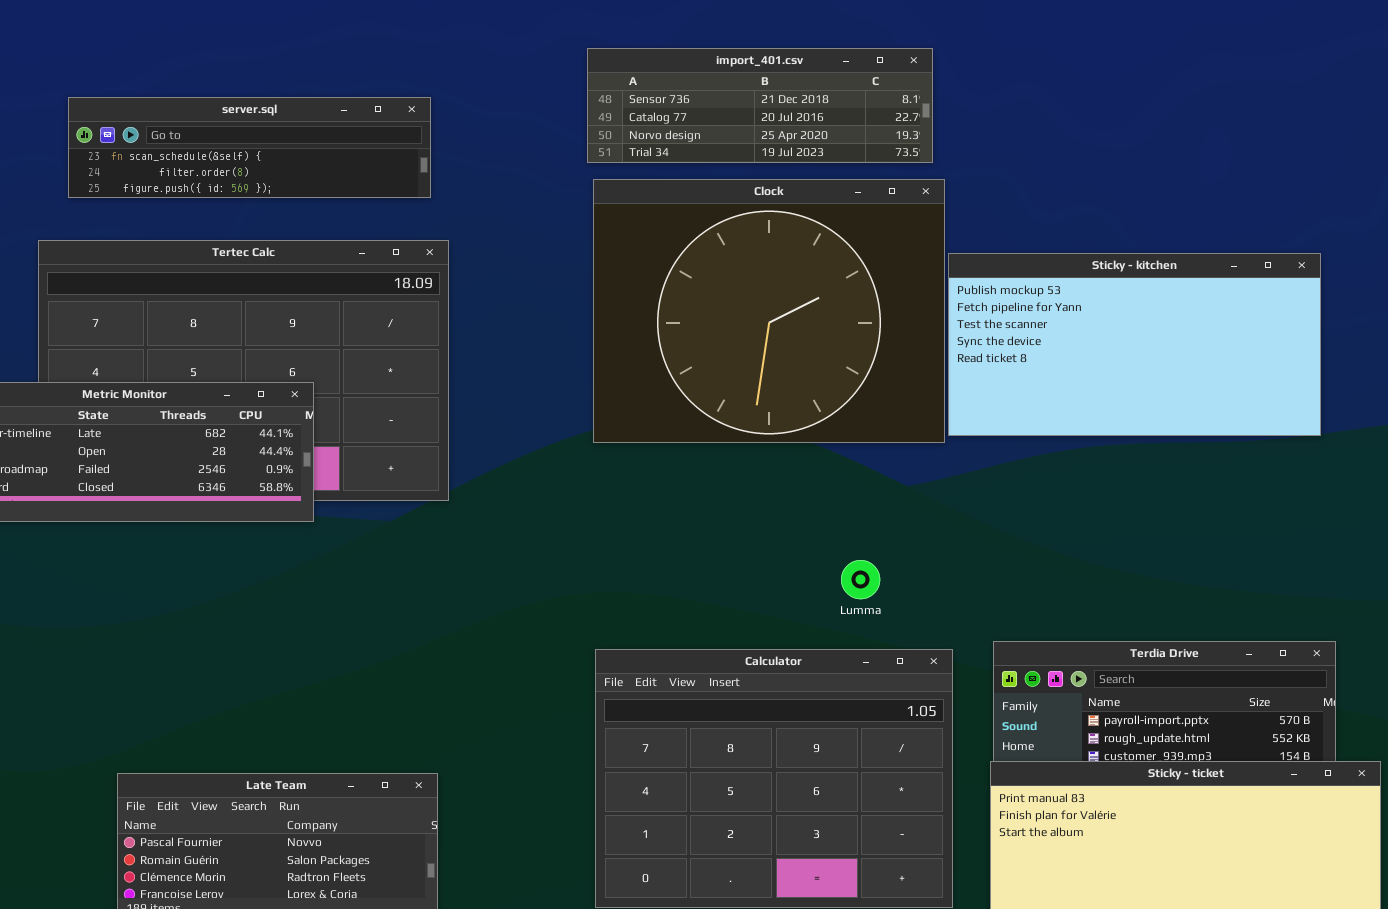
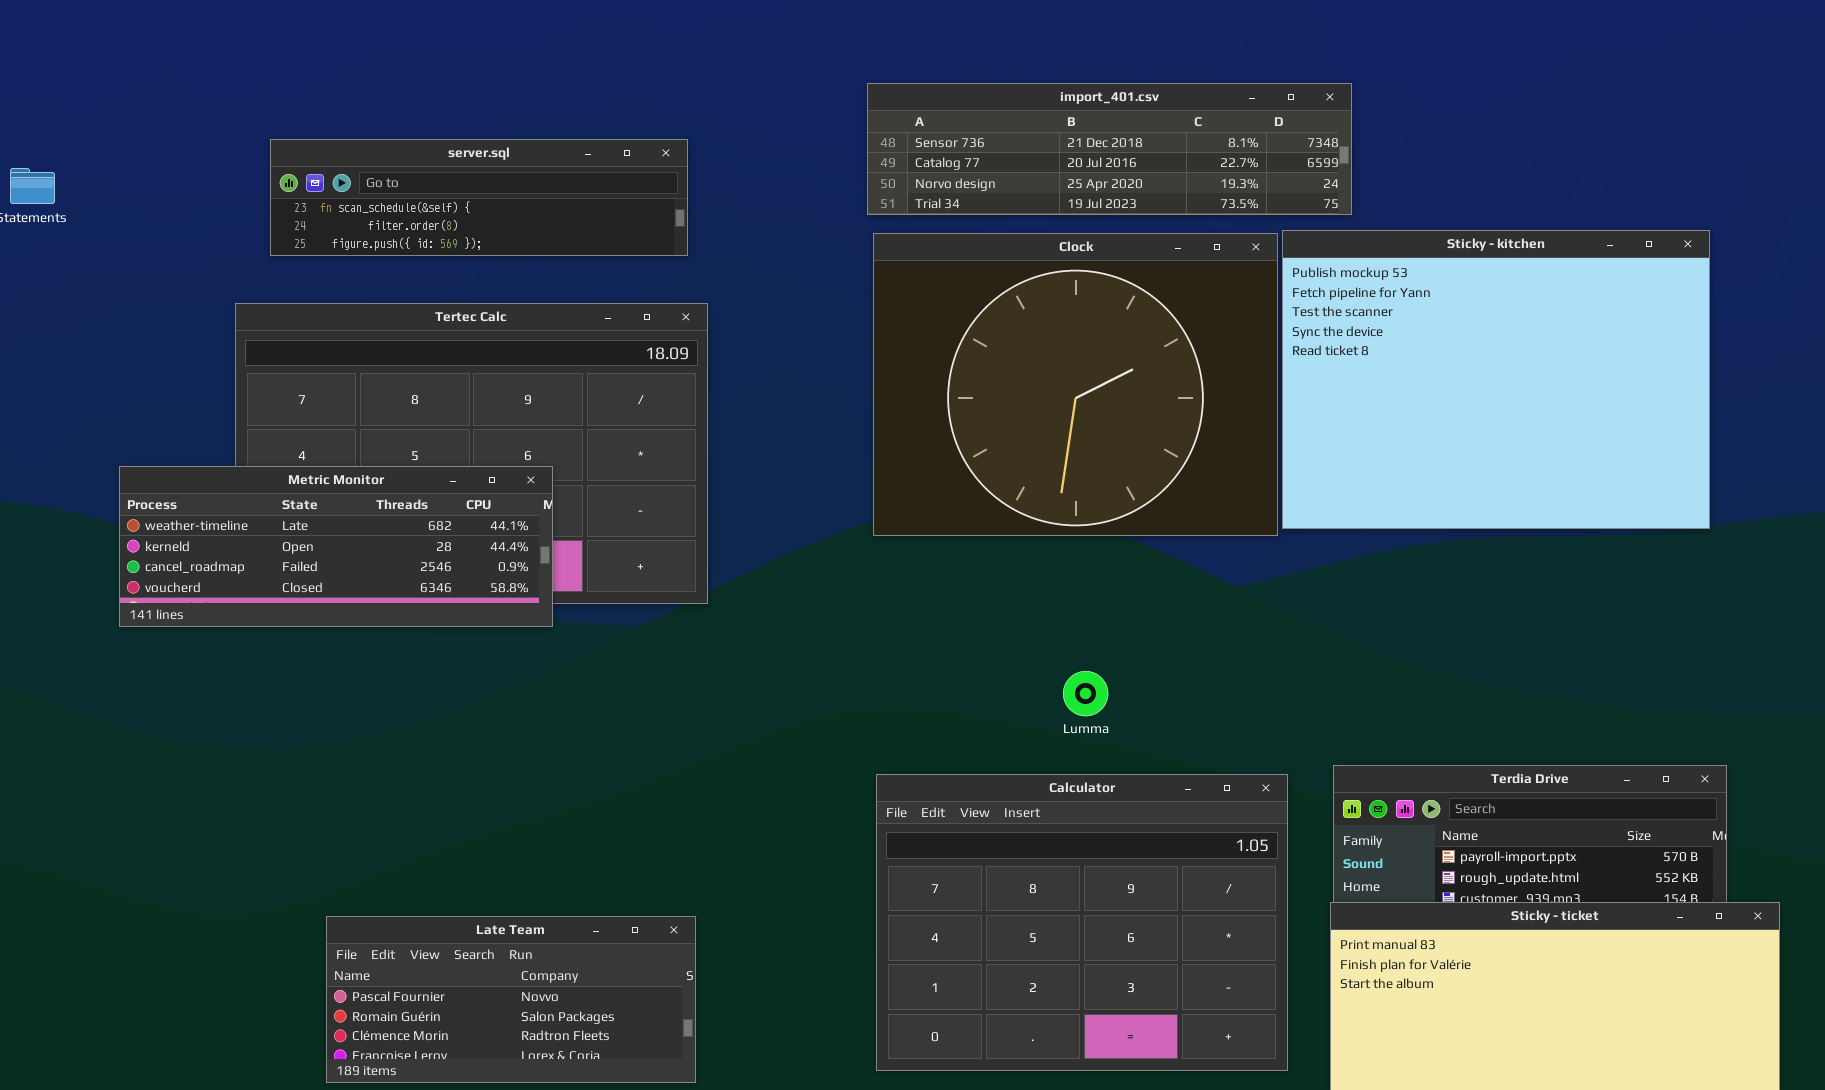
import_401.csv: [587,48,933,163] -> [867,83,1352,215], resized
Sticky - kitchen: [948,253,1321,436] -> [1282,230,1710,529], resized
Lumma: [841,560,880,599] -> [1063,671,1108,716], moved

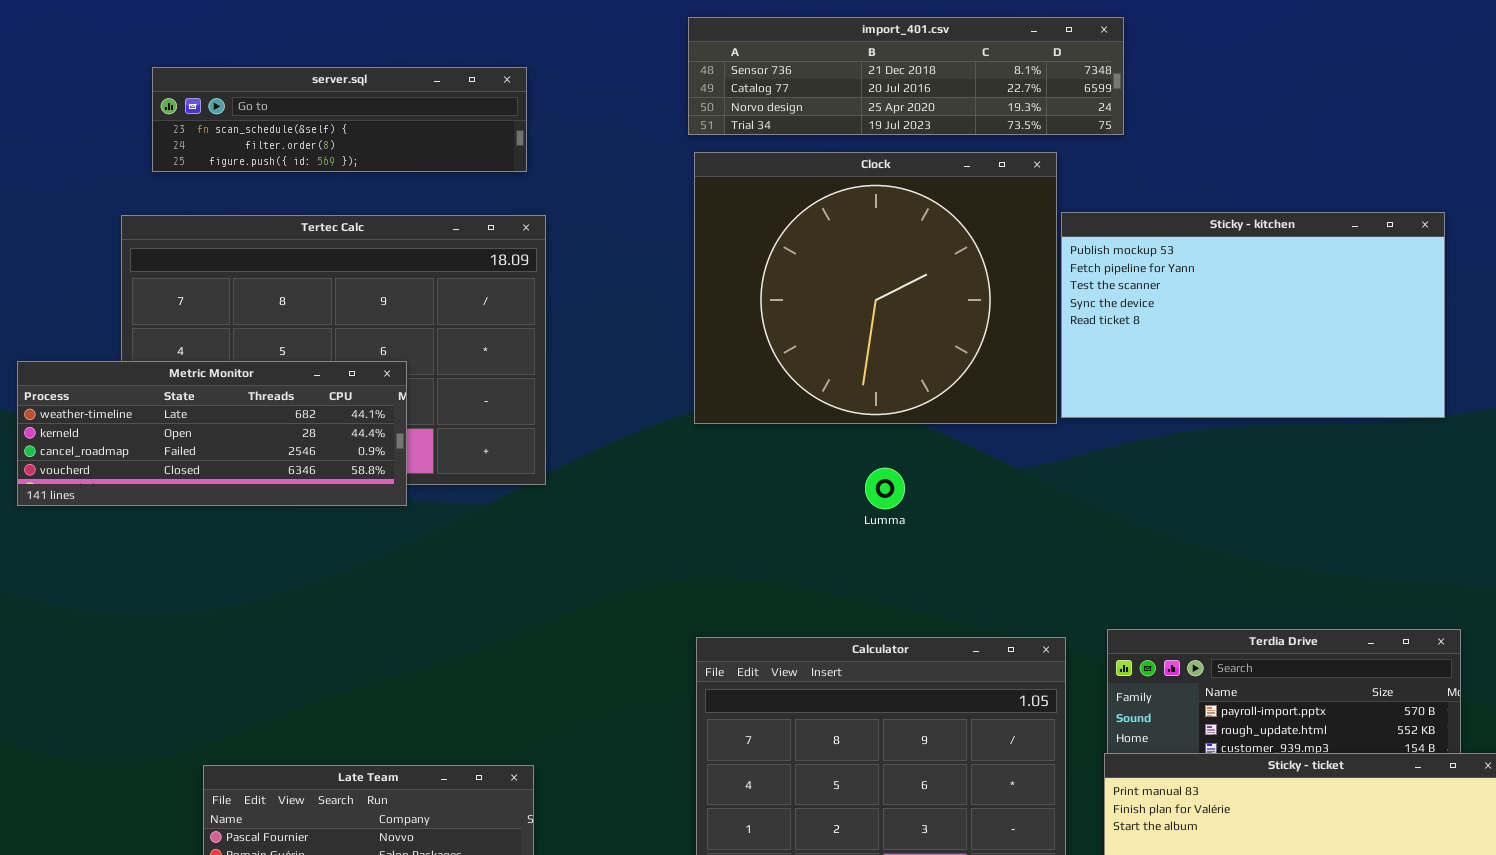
Sticky - kitchen: [1282,230,1710,529] -> [1061,212,1445,418], resized
Lumma: [1063,671,1108,716] -> [865,468,905,509], moved

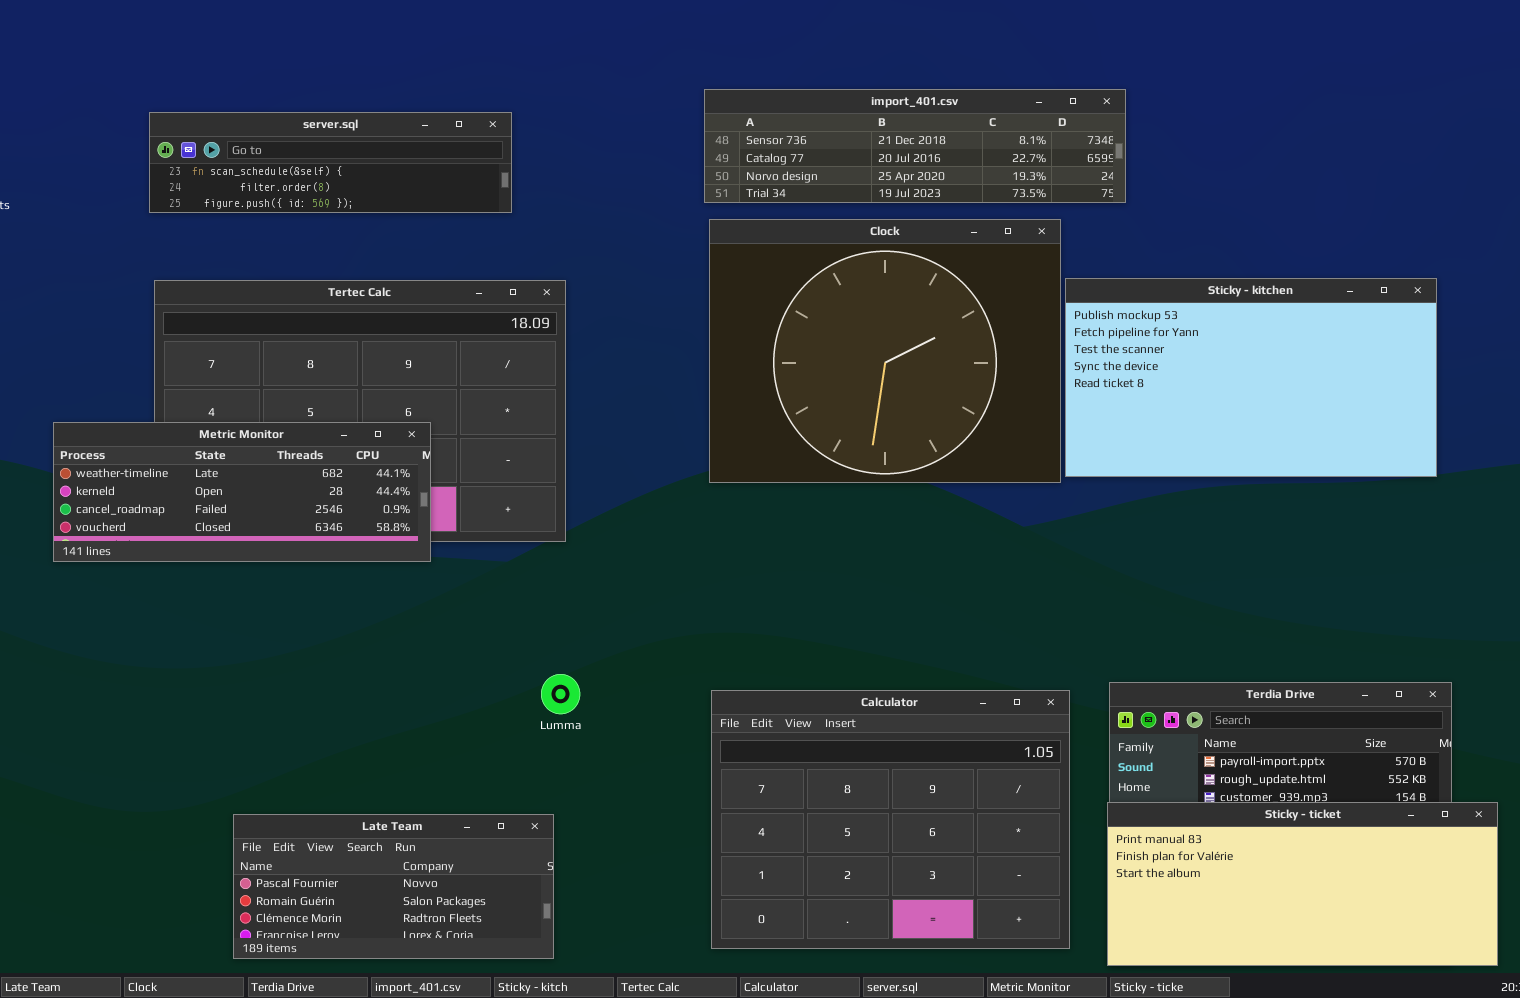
server.sql: [152,67,527,172] -> [149,112,512,213], moved
Lumma: [865,468,905,509] -> [541,674,580,714], moved

